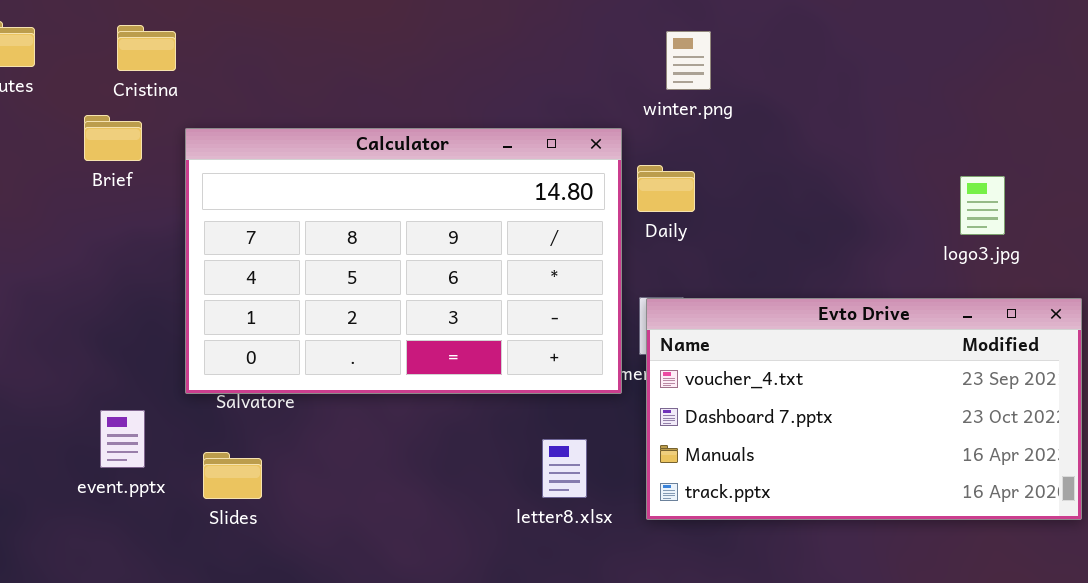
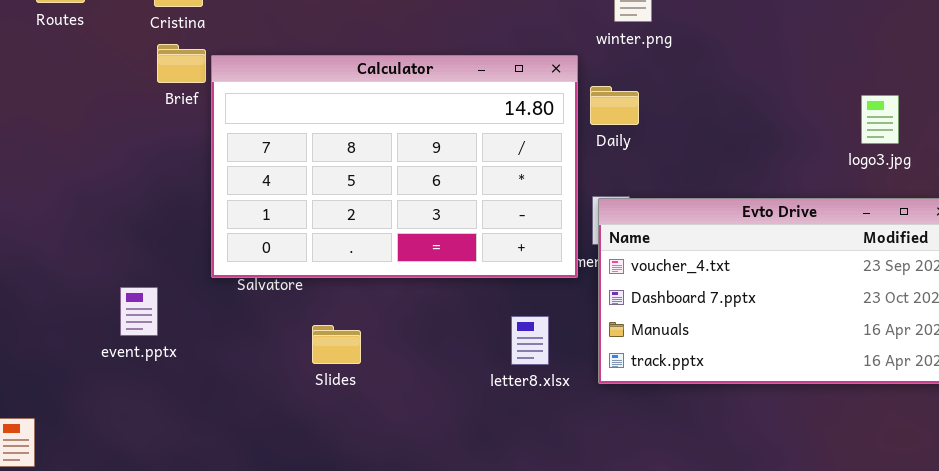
Brief: [84,115,142,161] -> [157,44,206,83], moved
event.pptx: [100,410,145,468] -> [120,287,158,336], moved
Slides: [203,452,262,499] -> [312,325,361,364], moved

